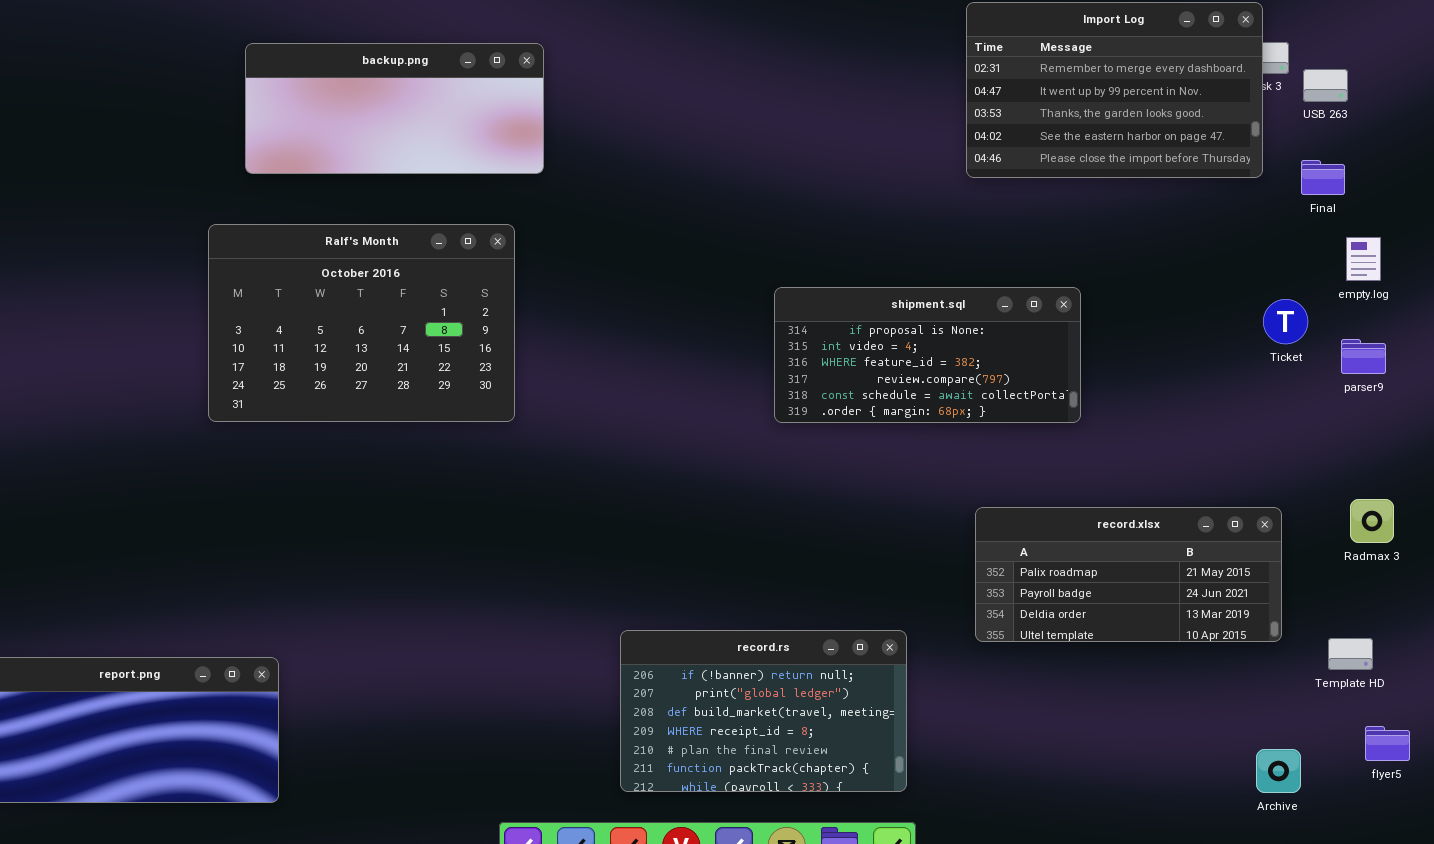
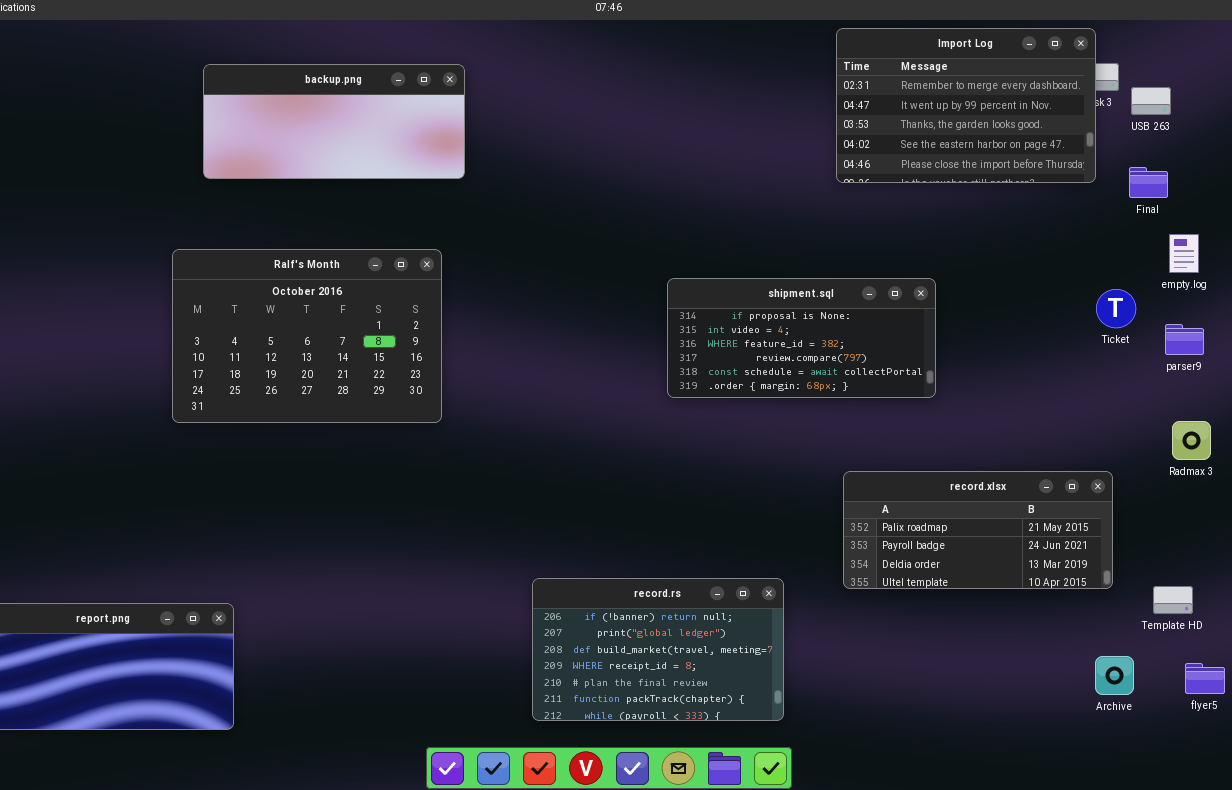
Ralf's Month: [208,224,515,422] -> [172,249,442,423], moved
Radmax 3: [1350,499,1394,543] -> [1172,421,1211,460], moved
Archive: [1256,749,1301,793] -> [1095,656,1134,695], moved

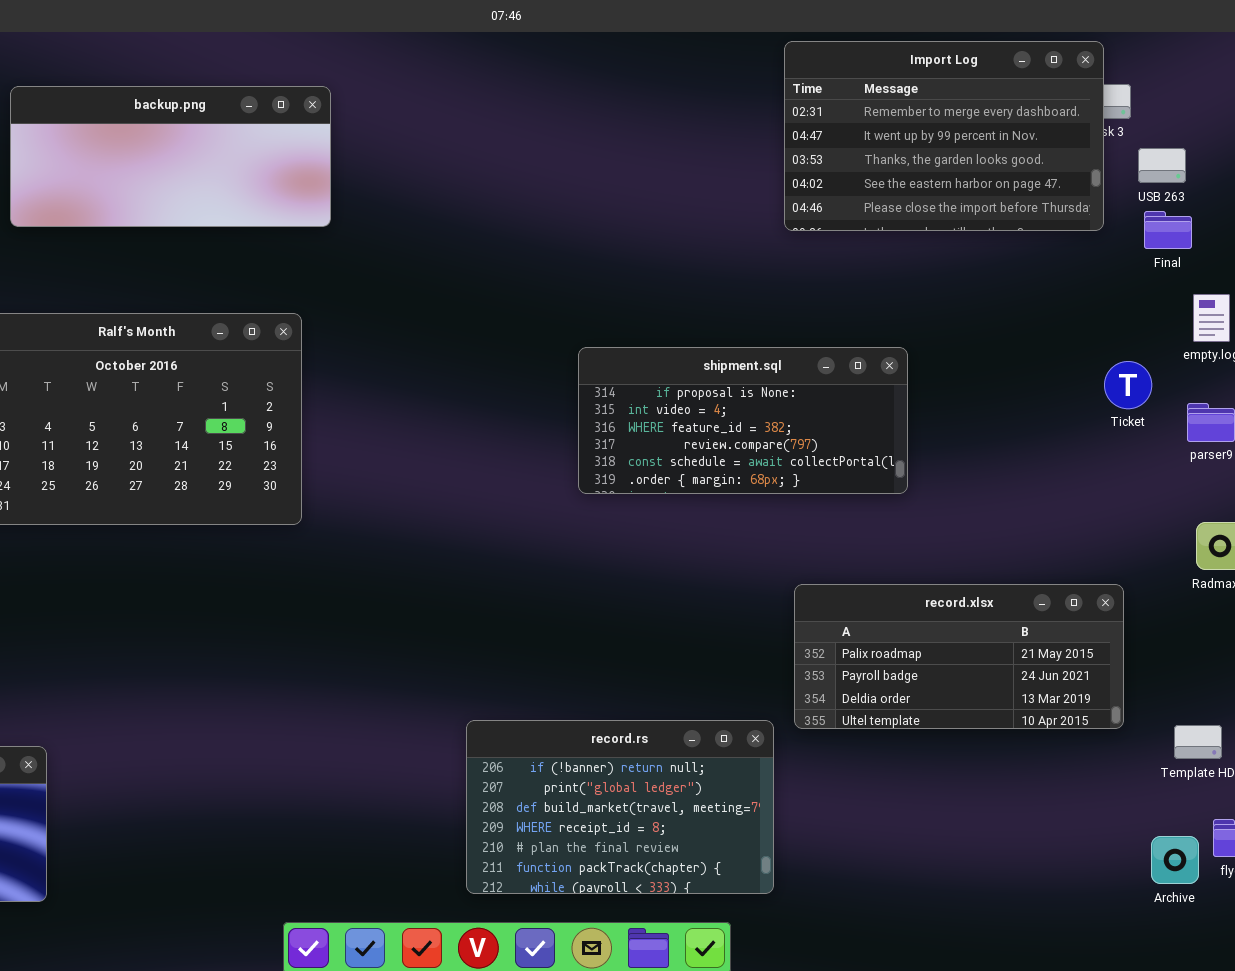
USB 263: [1131,87,1171,115] -> [1138,148,1186,183], moved
record.rs: [532,578,784,721] -> [466,720,774,894], moved
Archive: [1095,656,1134,695] -> [1151,836,1199,884], moved

